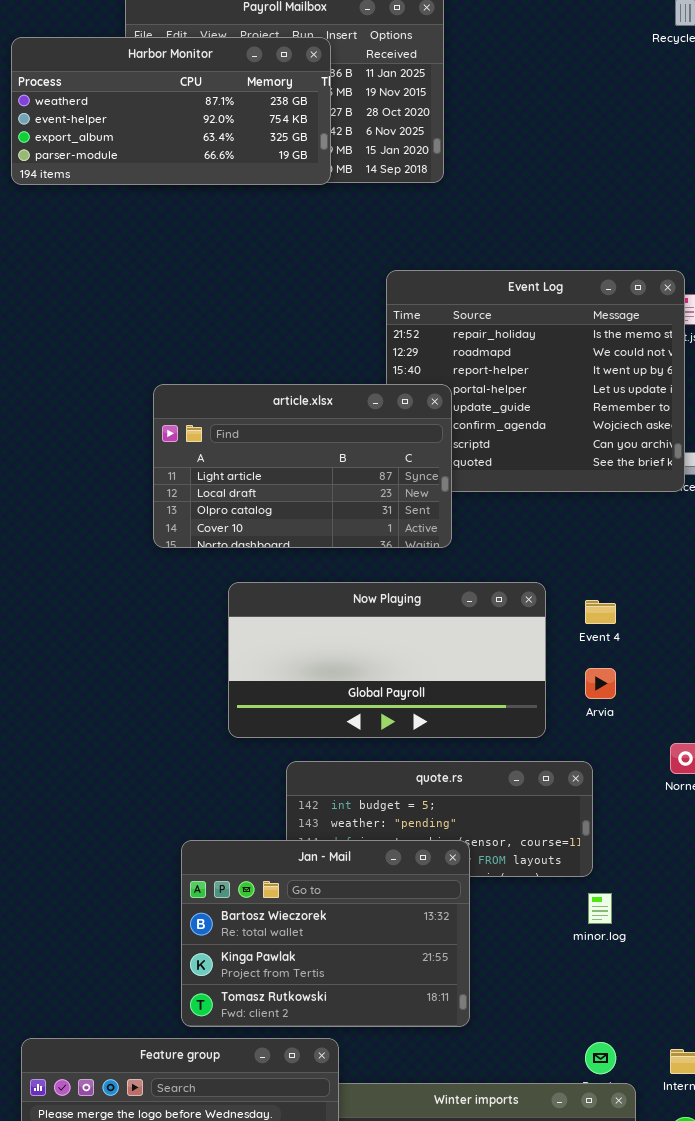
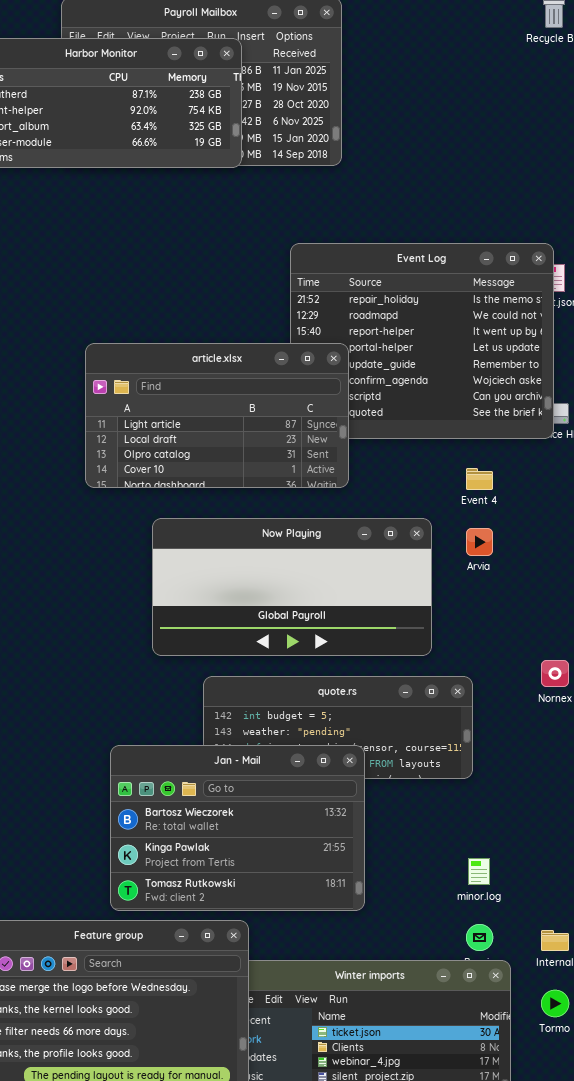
Event 4: [585,600,616,624] -> [466,468,493,490], moved
Arvia: [585,668,616,699] -> [466,528,493,556], moved
minor.log: [588,893,612,924] -> [468,858,490,885], moved

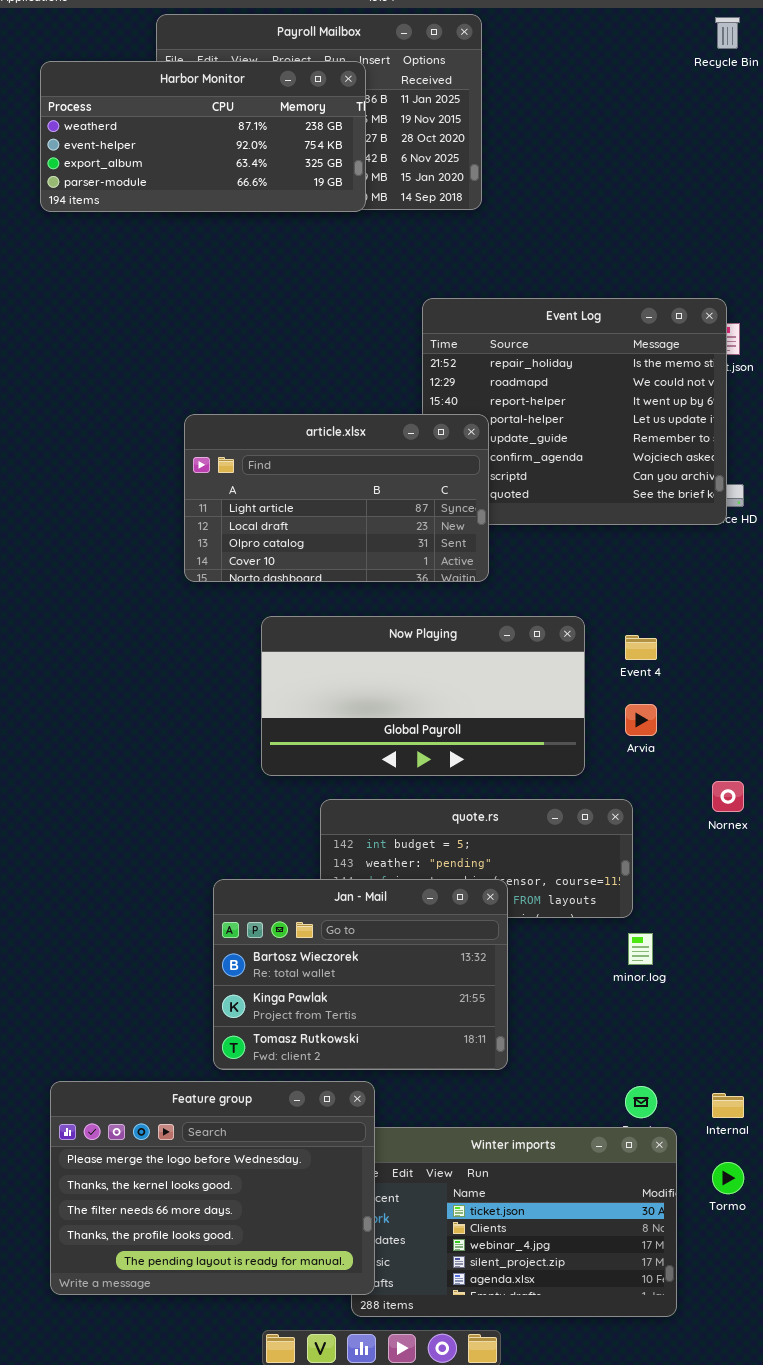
Event 4: [466,468,493,490] -> [625,635,657,660], moved
Arvia: [466,528,493,556] -> [625,704,657,736], moved
minor.log: [468,858,490,885] -> [628,933,653,965], moved

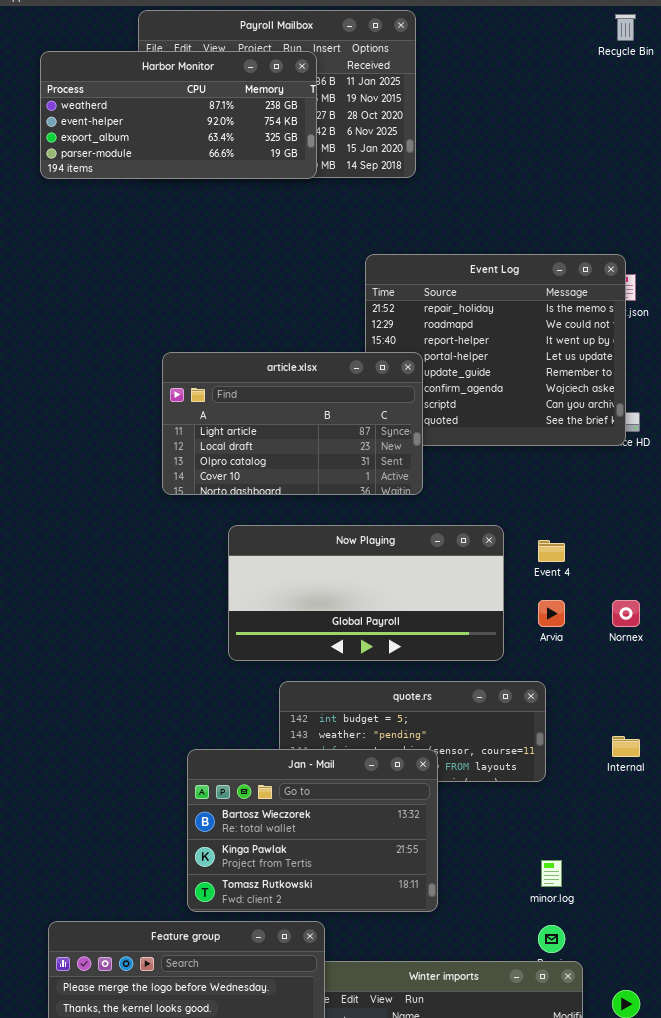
Nornex: [712,781,744,812] -> [612,600,640,627], moved
minor.log: [628,933,653,965] -> [541,860,562,887], moved
Internal: [712,1093,744,1118] -> [612,736,640,757], moved

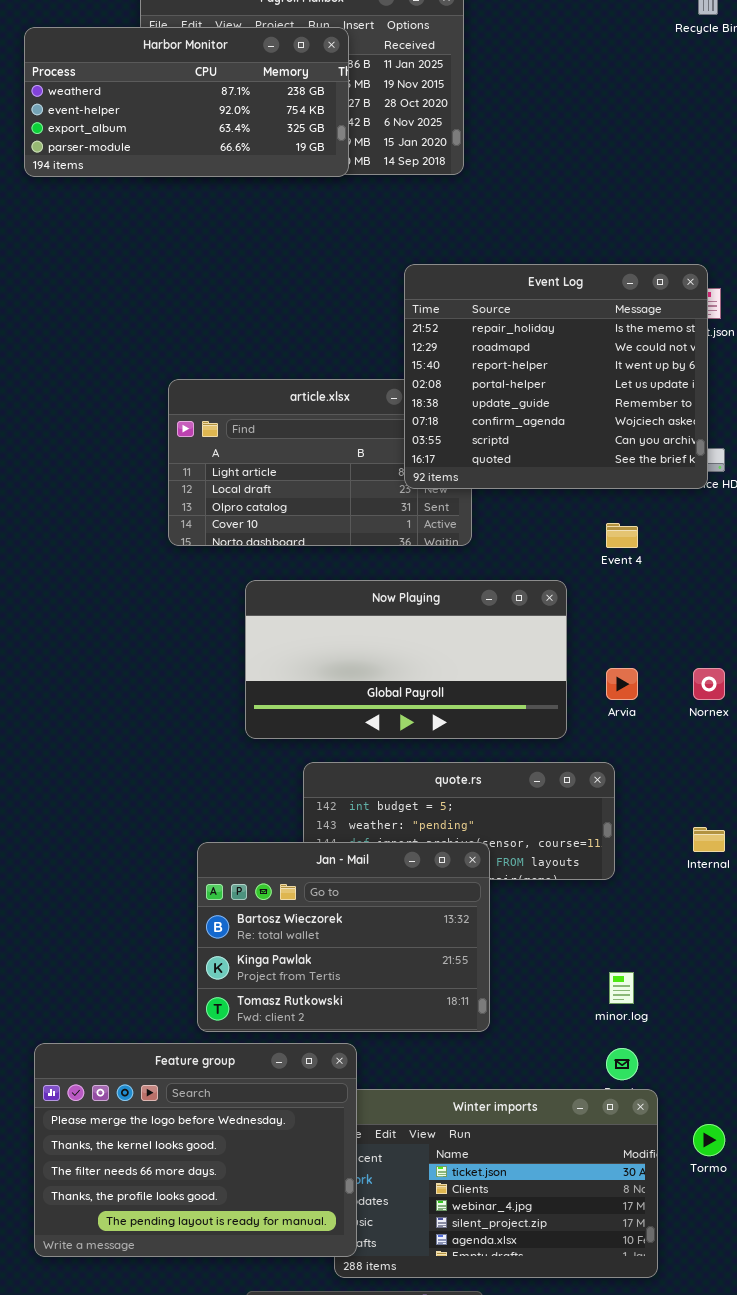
Event Log: [365,254,626,446] -> [404,264,708,489], raised
Event 4: [538,540,565,562] -> [606,523,638,548], moved

